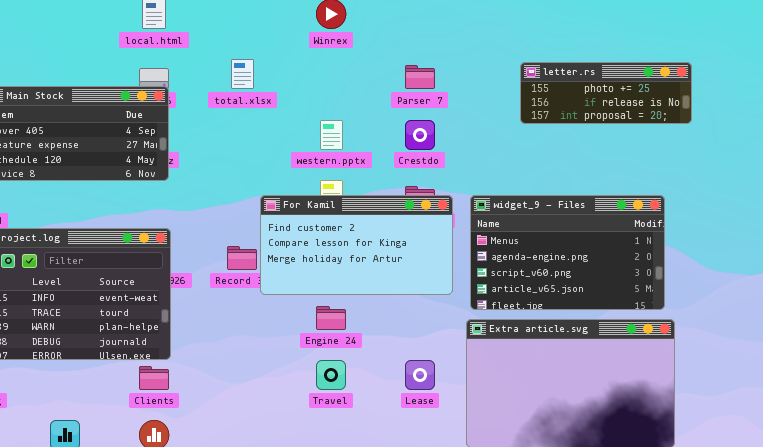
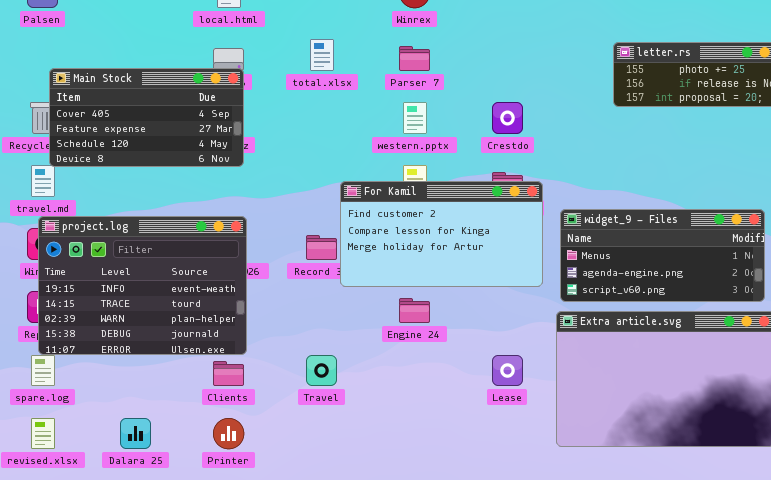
Parser 7: [405,65,435,89] -> [399,46,430,71], moved
widget_9 - Files: [470,195,665,310] -> [560,209,765,302], resized
Travel: [316,360,346,390] -> [306,355,337,386], moved

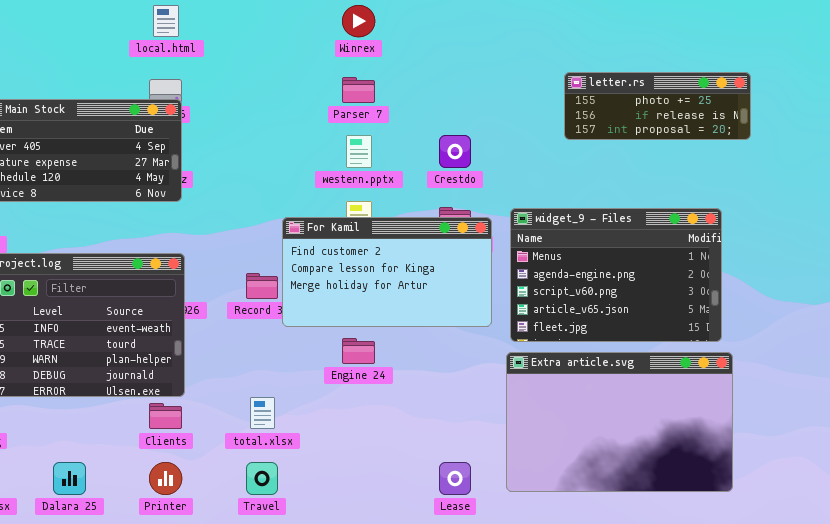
total.xlsx: [310,39,334,71] -> [250,397,275,429], moved
widget_9 - Files: [560,209,765,302] -> [510,208,722,342], resized
Travel: [306,355,337,386] -> [246,462,278,495], moved
Lease: [492,355,523,386] -> [439,462,471,495], moved

